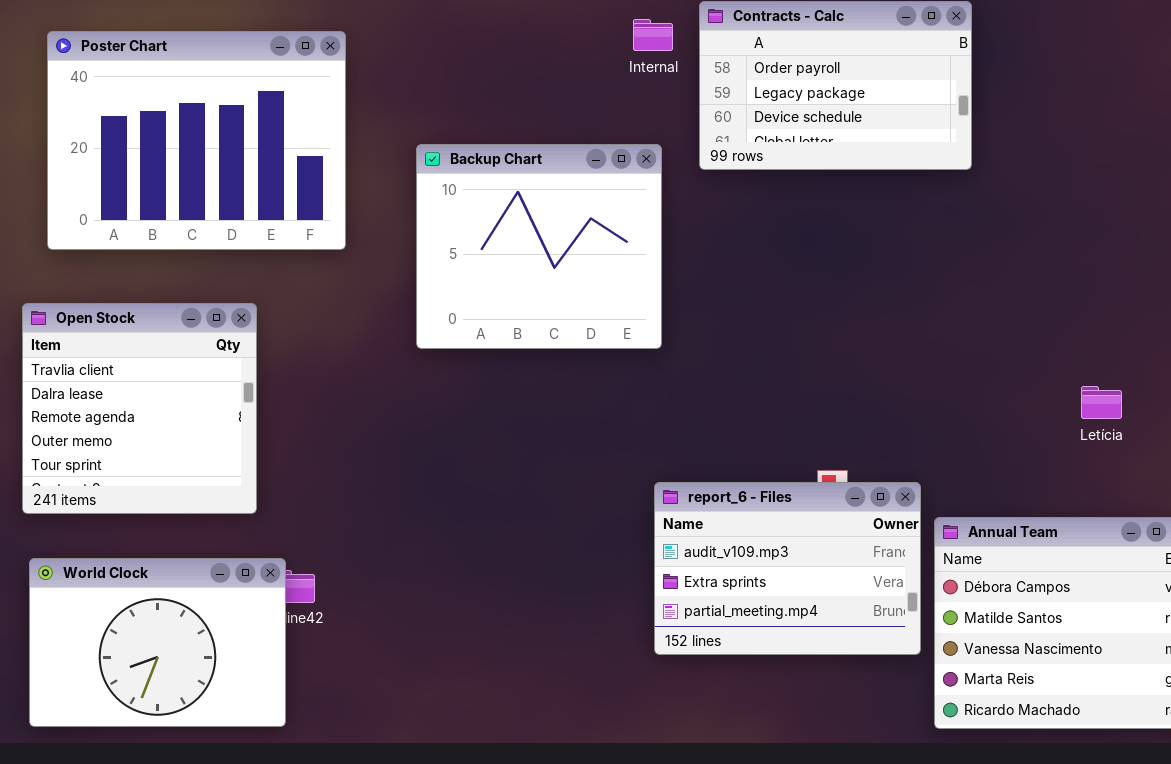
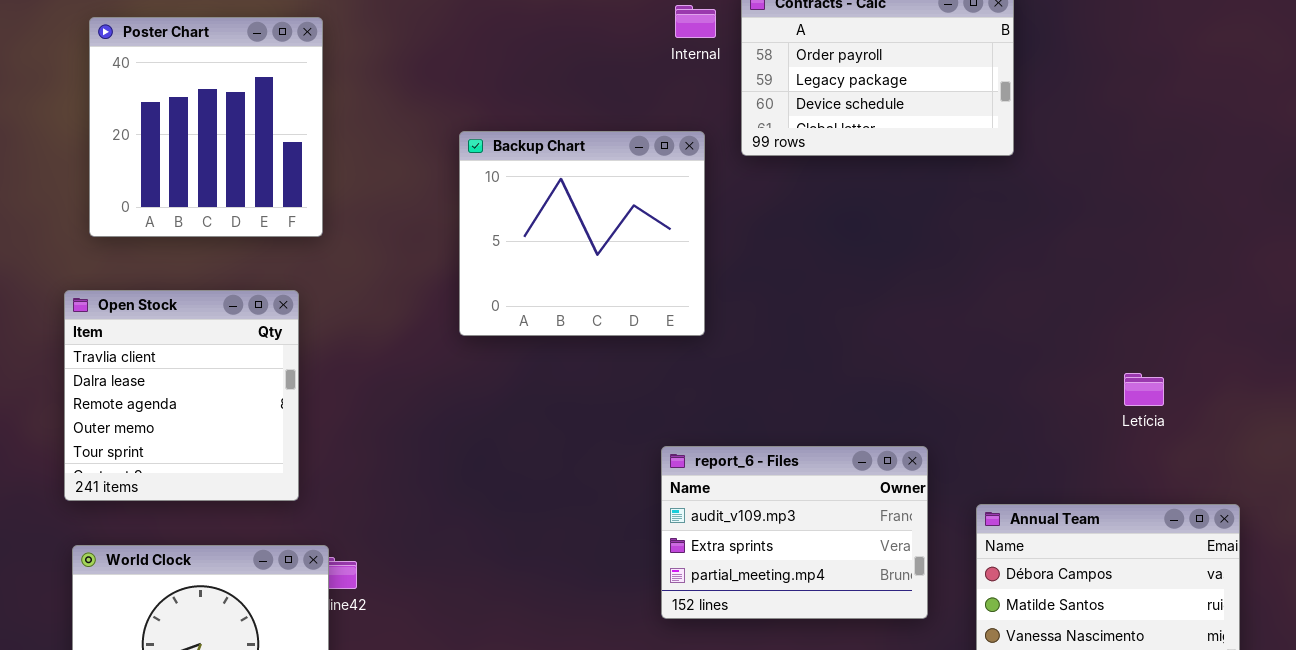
Poster Chart: [47,31,346,250] -> [89,17,323,237], resized
report_6 - Files: [654,482,921,655] -> [661,446,928,619], moved

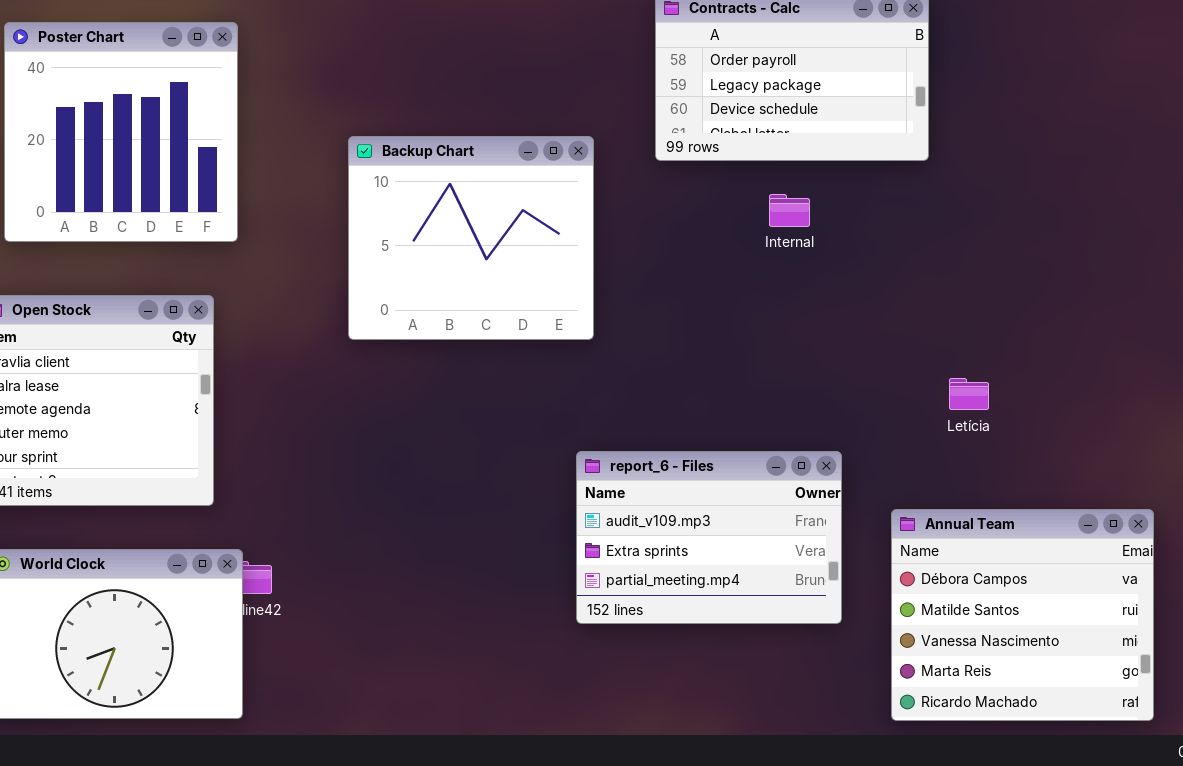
Internal: [675,5,716,38] -> [769,194,810,227], moved
Backup Chart: [459,131,705,336] -> [348,136,594,340], moved
Letícia: [1124,373,1164,406] -> [949,378,989,410], moved

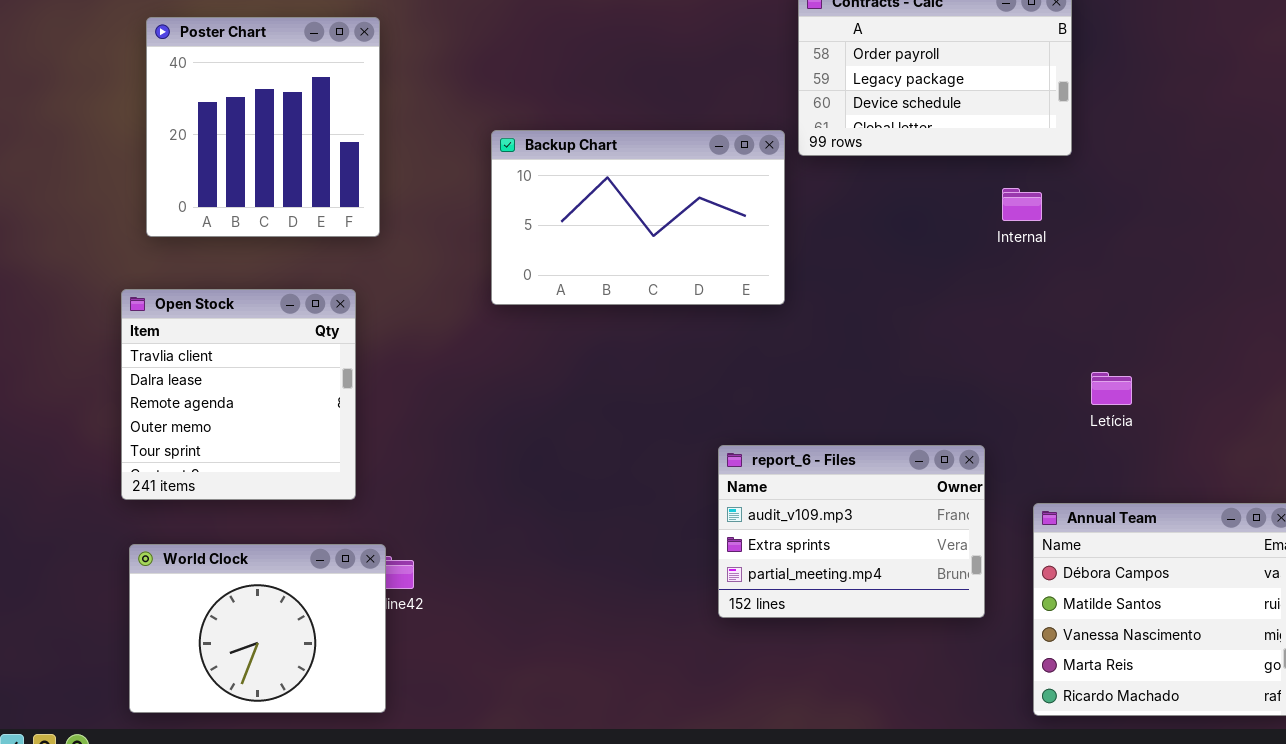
Backup Chart: [348,136,594,340] -> [491,130,785,305], resized
Internal: [769,194,810,227] -> [1002,188,1042,221], moved

